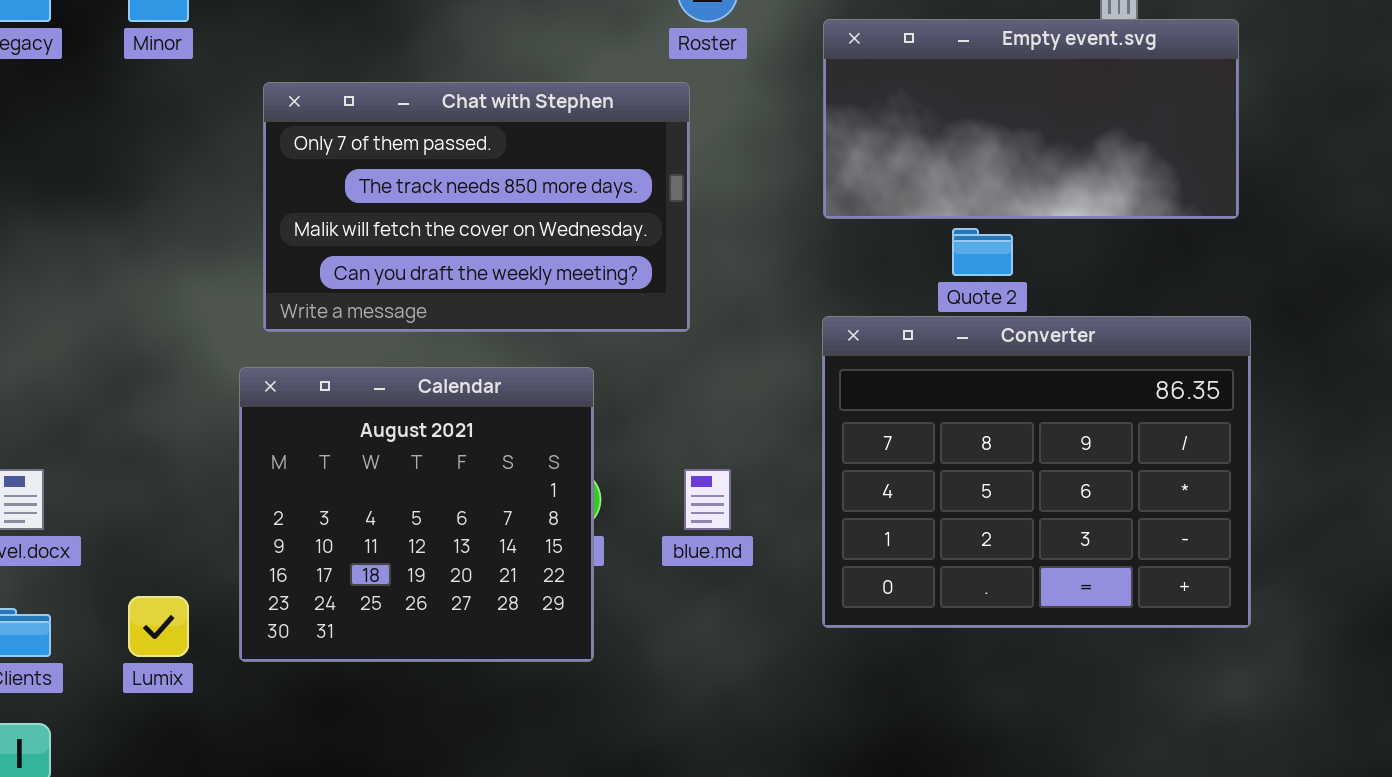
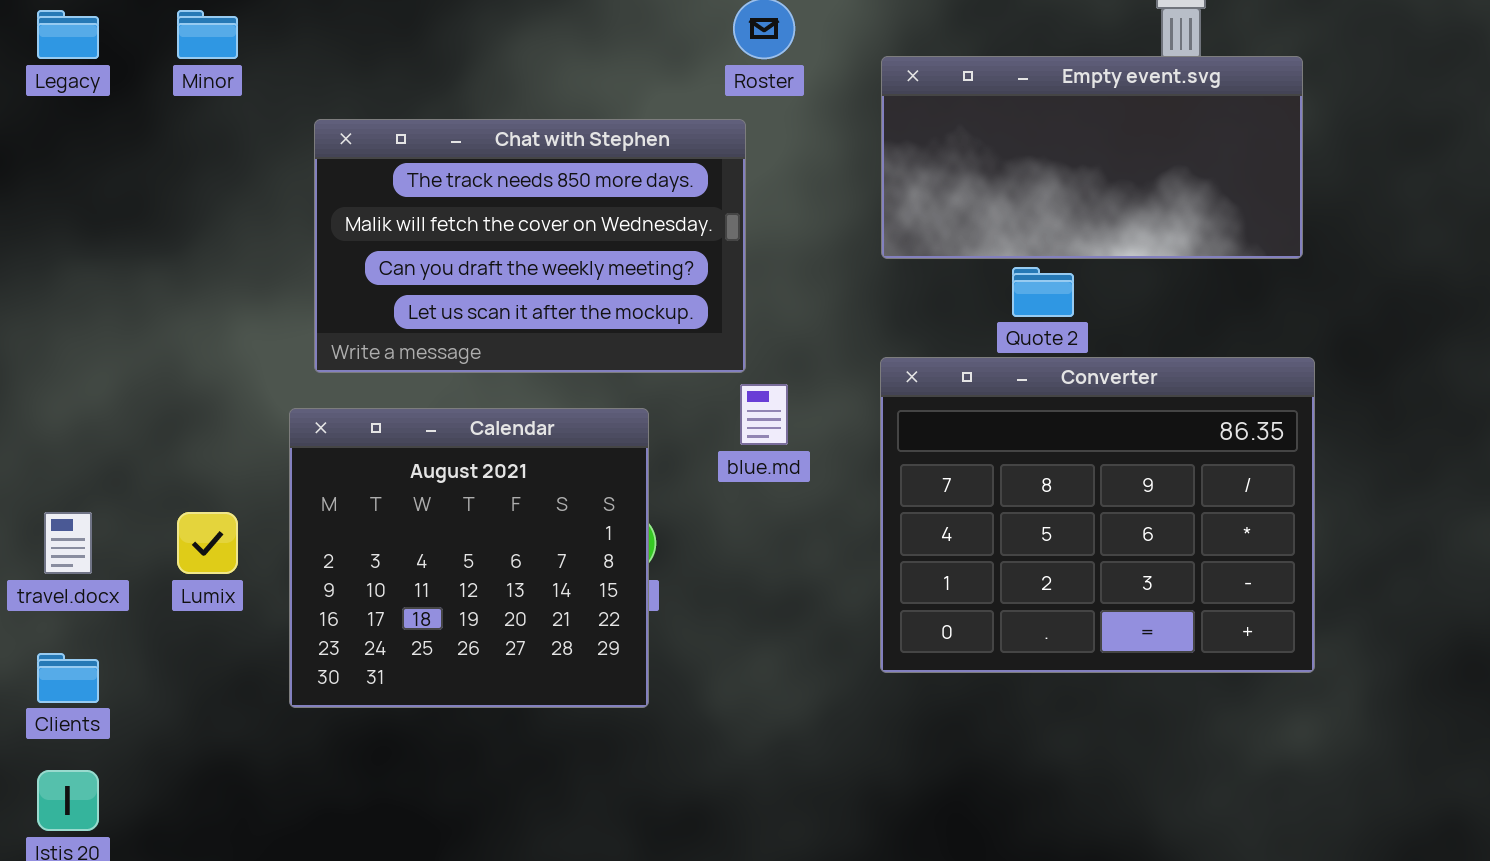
Chat with Stephen: [263,82,690,332] -> [314,119,746,373], scrolled down 1 row
blue.md: [684,469,731,530] -> [740,384,788,445], moved
Lumix: [128,596,189,657] -> [177,512,238,574], moved

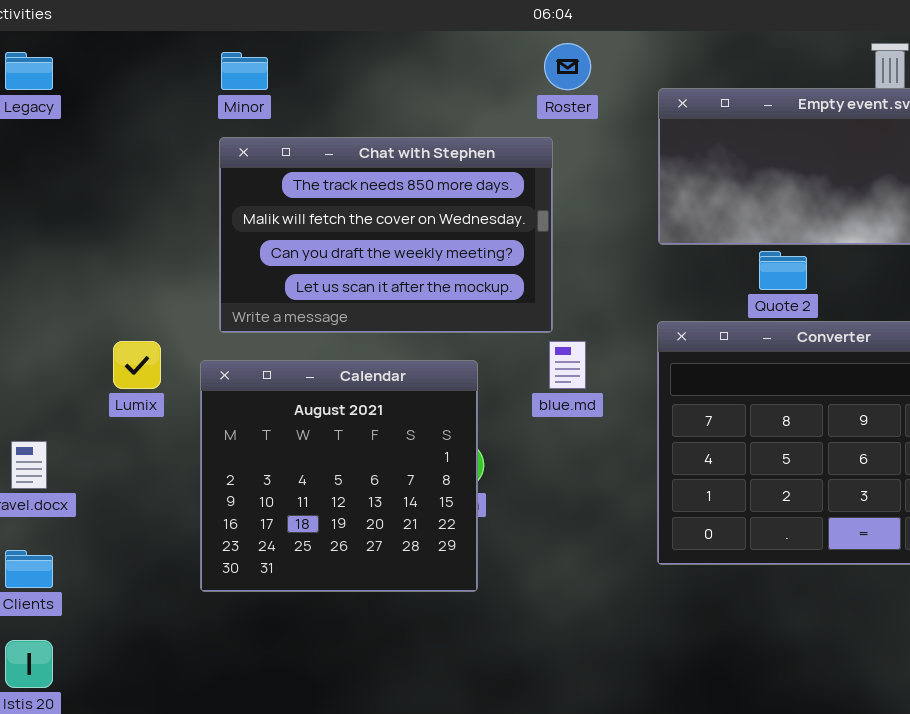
Minor: [177,10,238,59] -> [221,52,268,90], moved
Lumix: [177,512,238,574] -> [113,341,161,389], moved

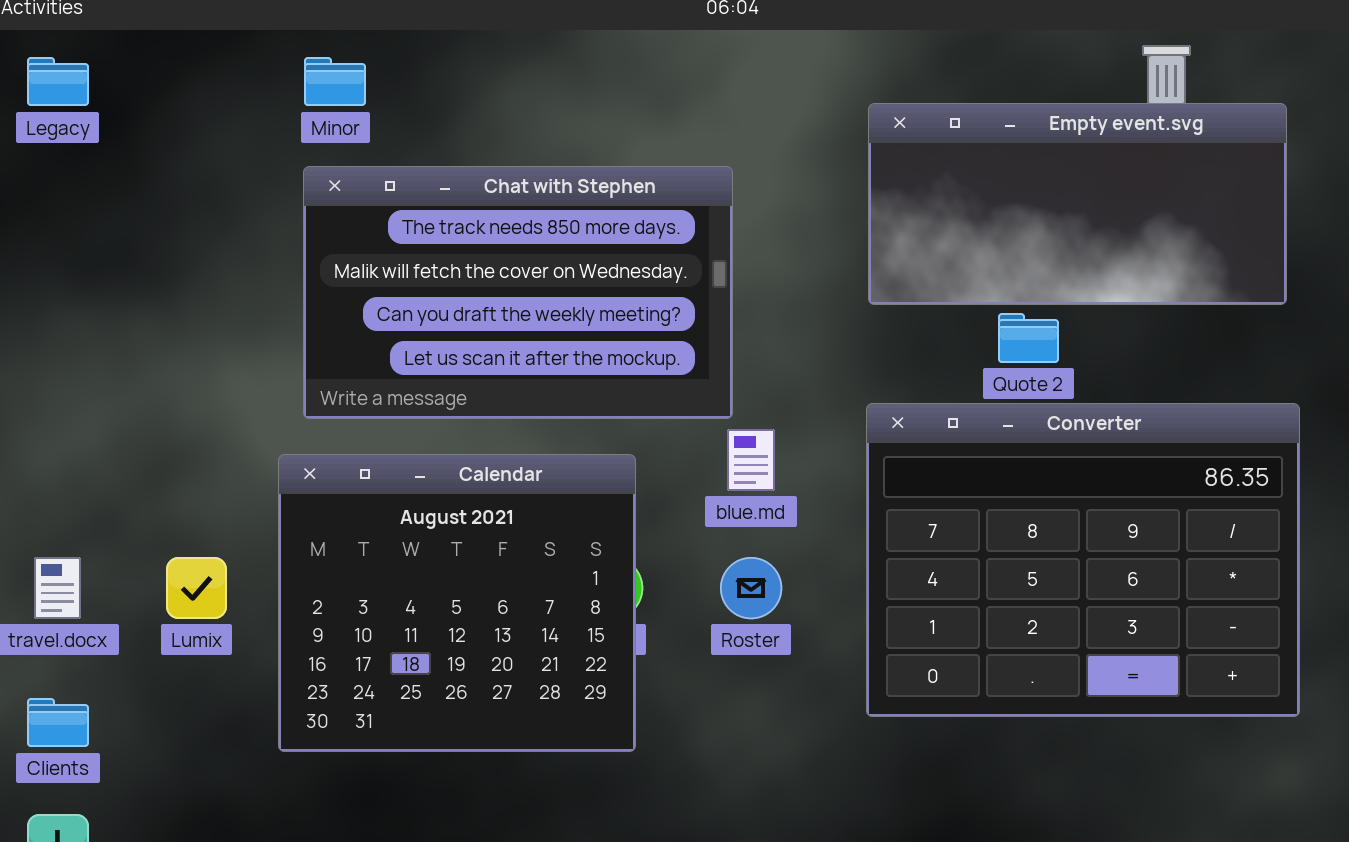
Roster: [544,43,591,90] -> [720,557,782,619], moved
Lumix: [113,341,161,389] -> [166,557,227,619], moved

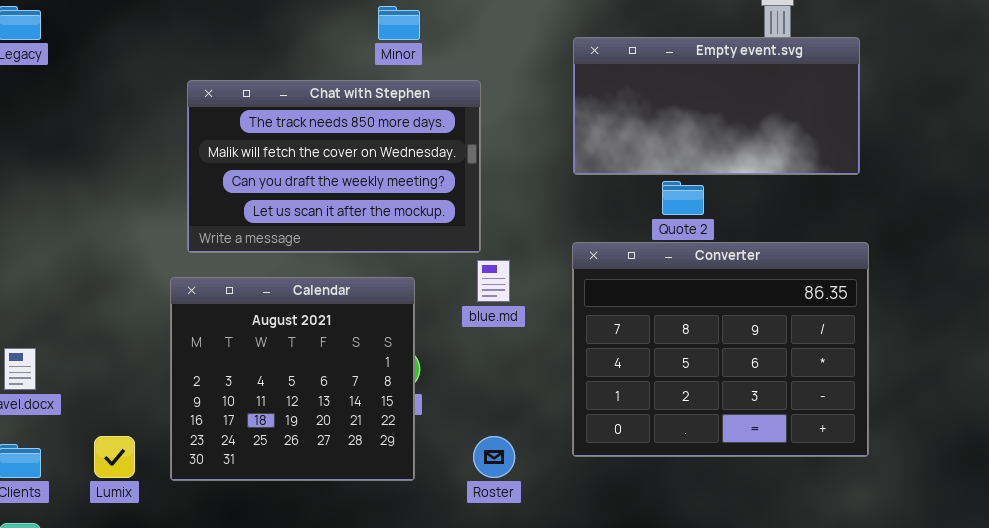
Minor: [304,57,366,106] -> [378,6,420,40], moved
Lumix: [166,557,227,619] -> [94,436,135,478], moved
Roster: [720,557,782,619] -> [473,436,515,478], moved

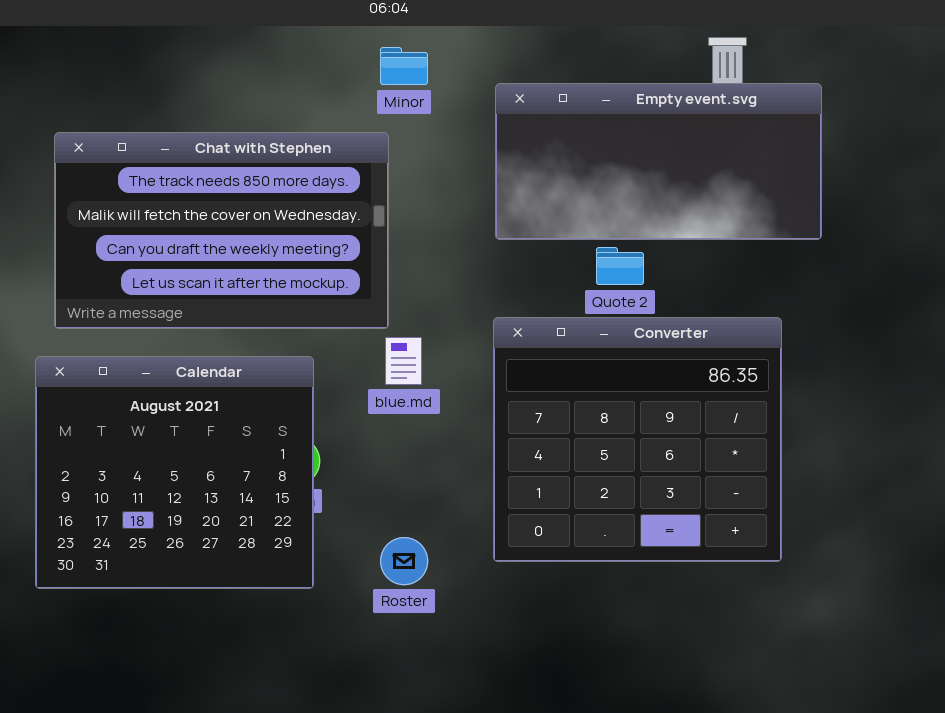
Minor: [378,6,420,40] -> [380,47,428,85], moved
Converter: [572,242,869,457] -> [493,317,782,562], resized

